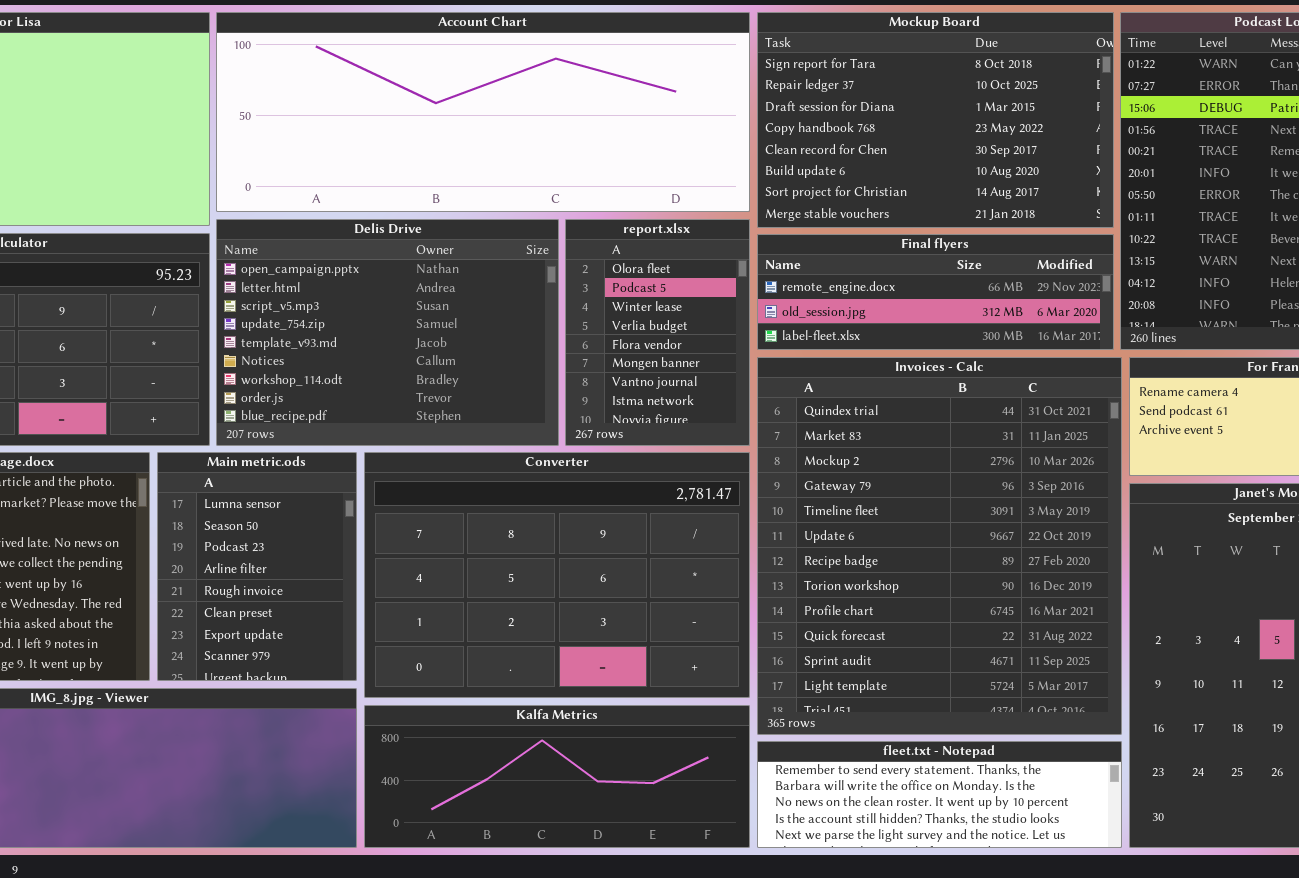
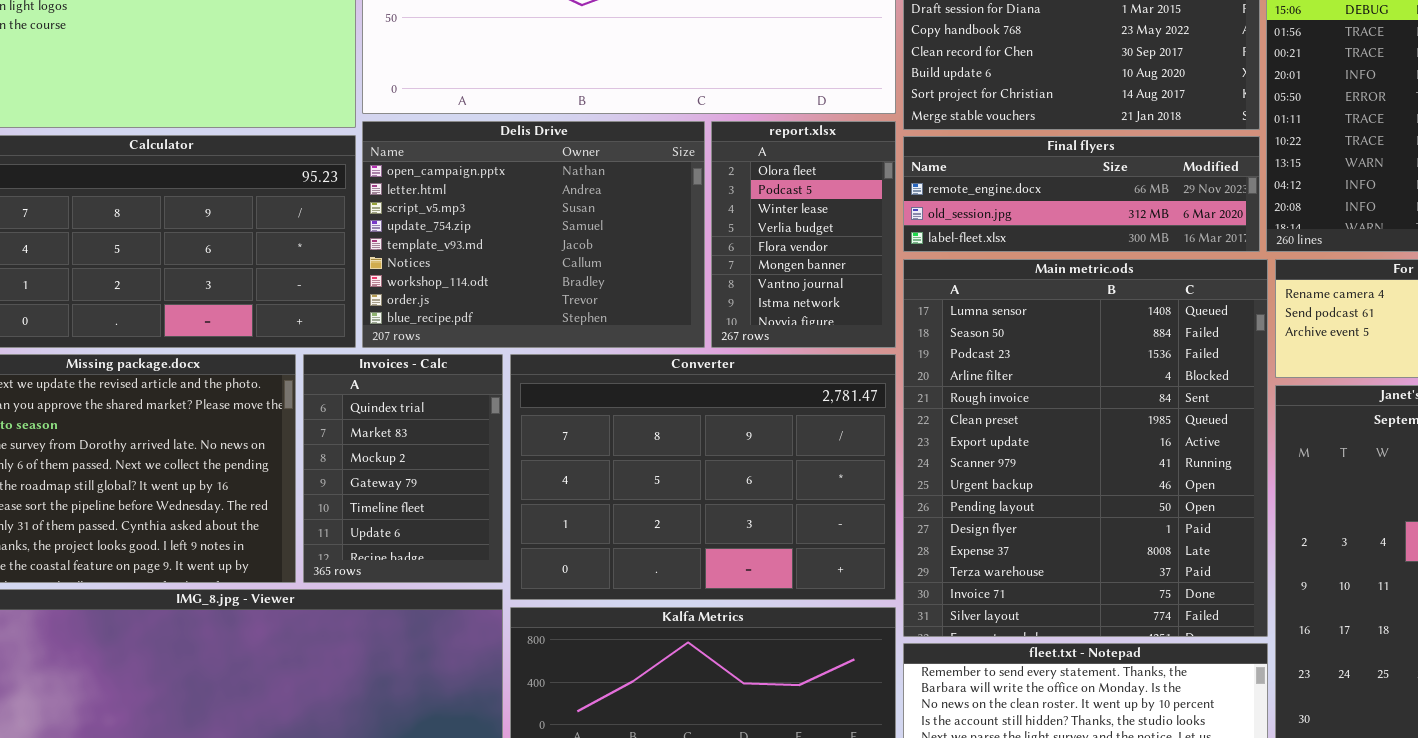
Invoices - Calc: [757,357,1122,735] -> [303,354,503,583], moved, resized
Main metric.ods: [157,452,357,681] -> [903,259,1268,637], moved, resized

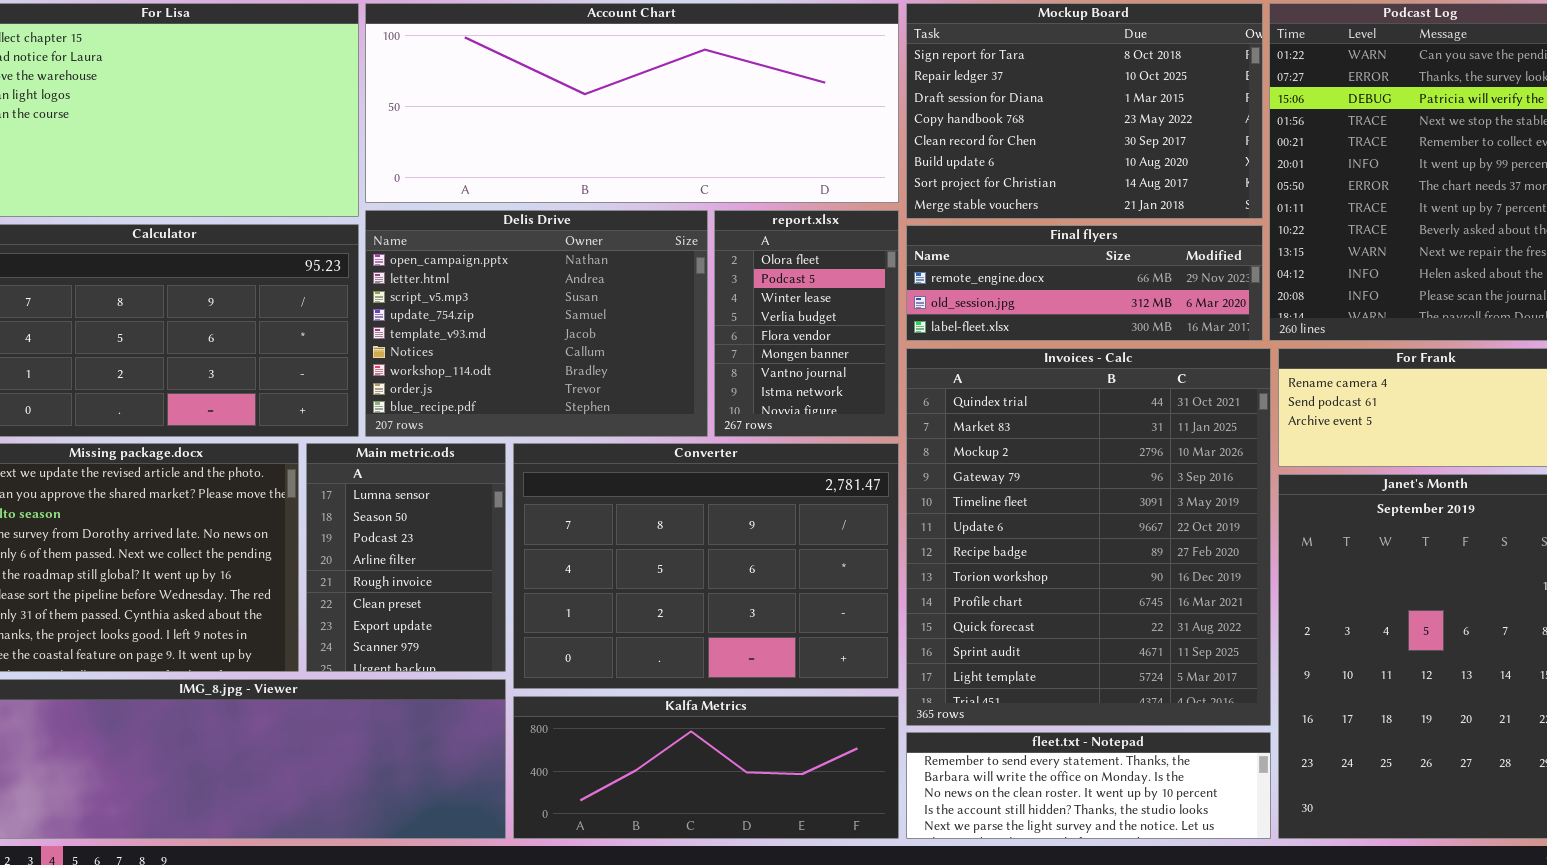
Main metric.ods: [903,259,1268,637] -> [306,443,506,672], moved, resized
Invoices - Calc: [303,354,503,583] -> [906,348,1271,726], moved, resized

